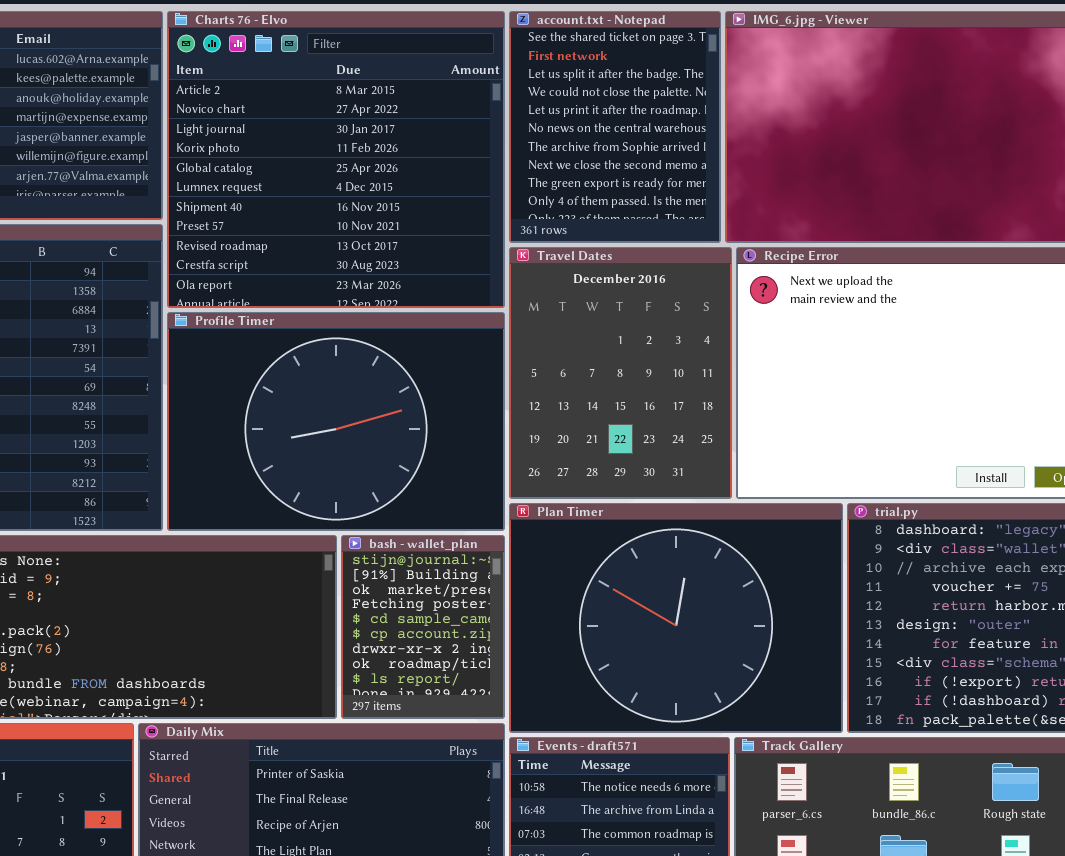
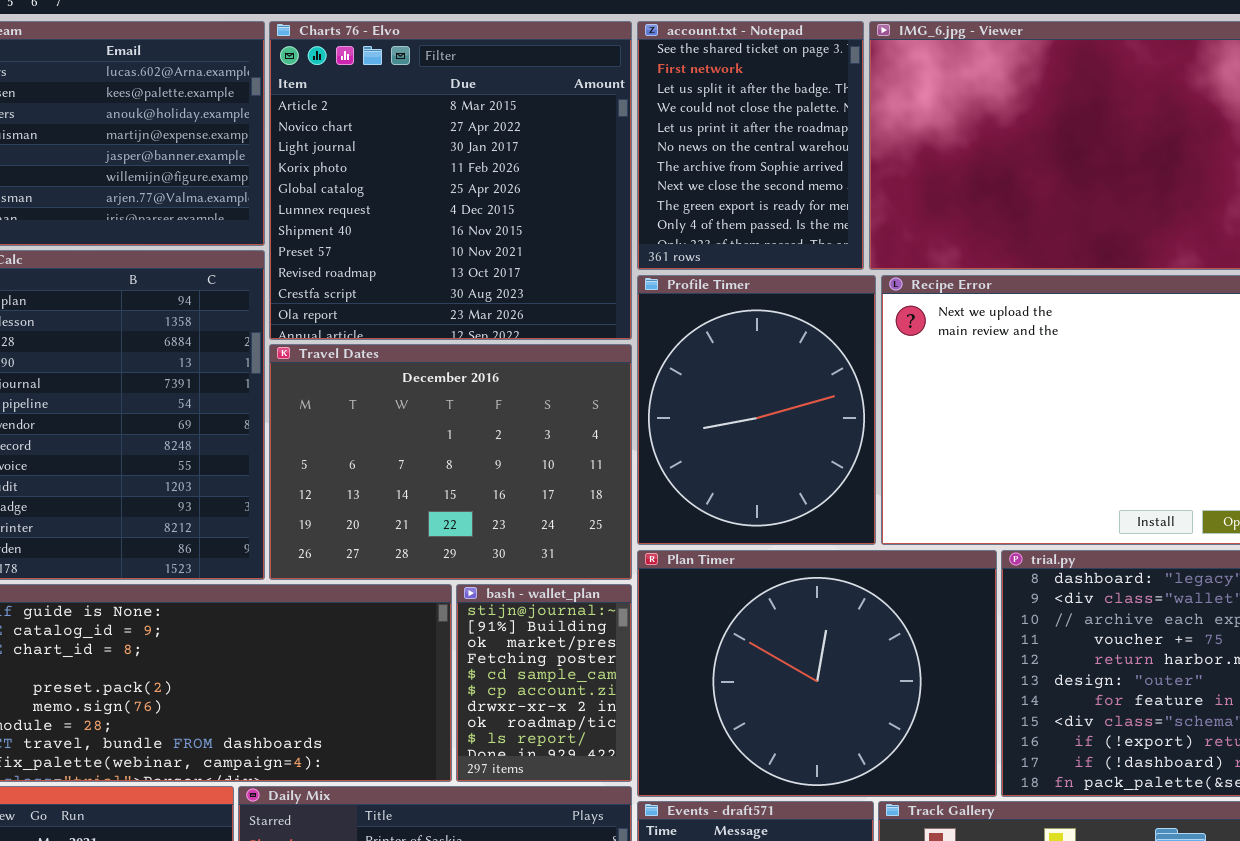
Travel Dates: [509,247,732,499] -> [269,344,632,580], moved, resized
Profile Timer: [167,312,505,531] -> [637,275,876,545], moved, resized

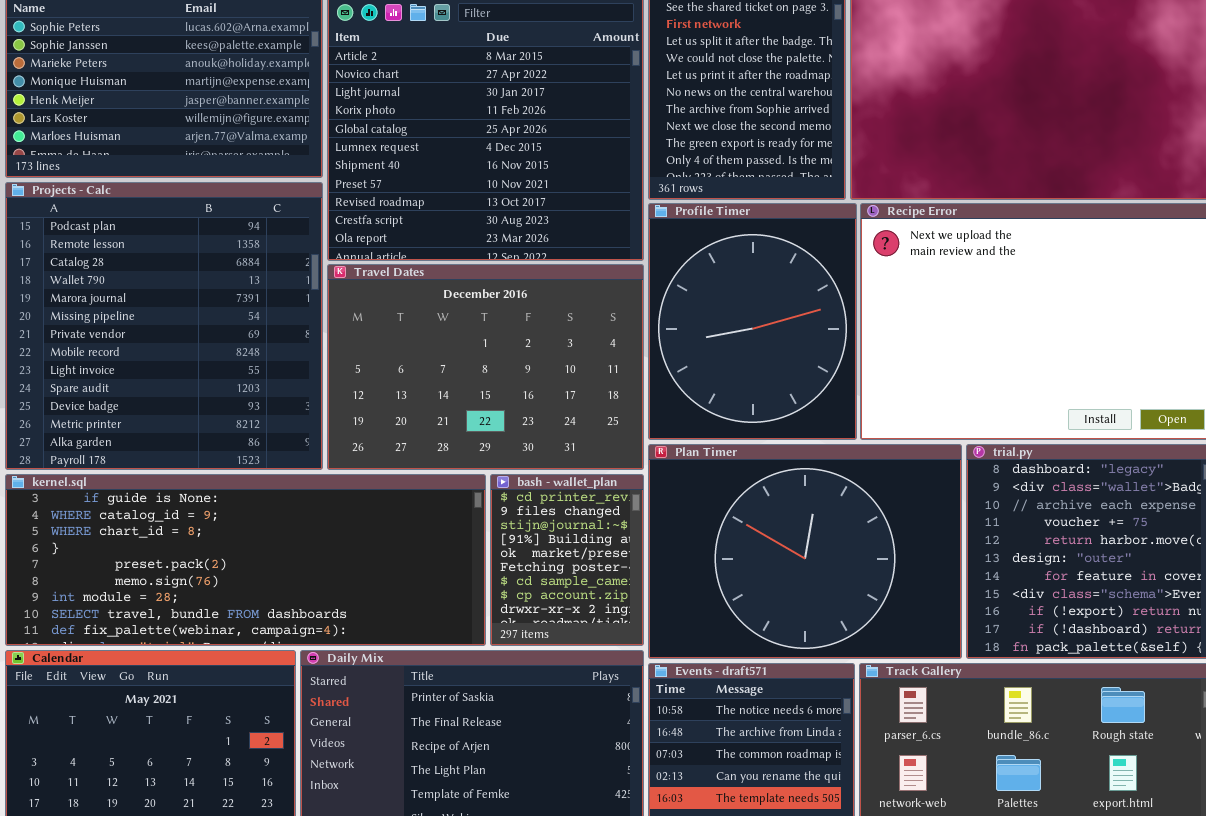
bash - wallet_plan: [456,584,632,782] -> [490,474,644,646], scrolled up 2 rows

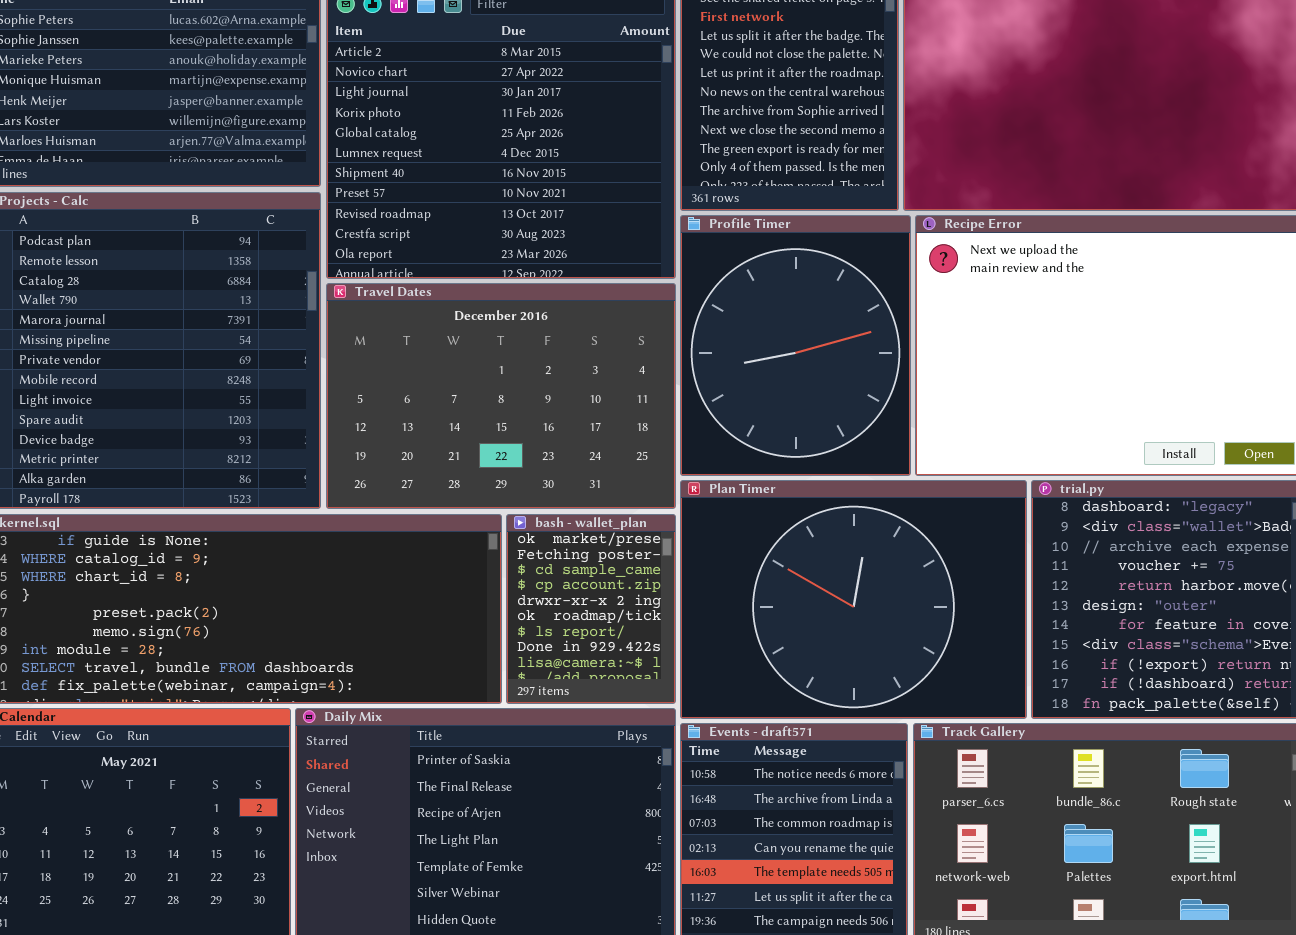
bash - wallet_plan: [490,474,644,646] -> [506,514,676,704], scrolled down 4 rows

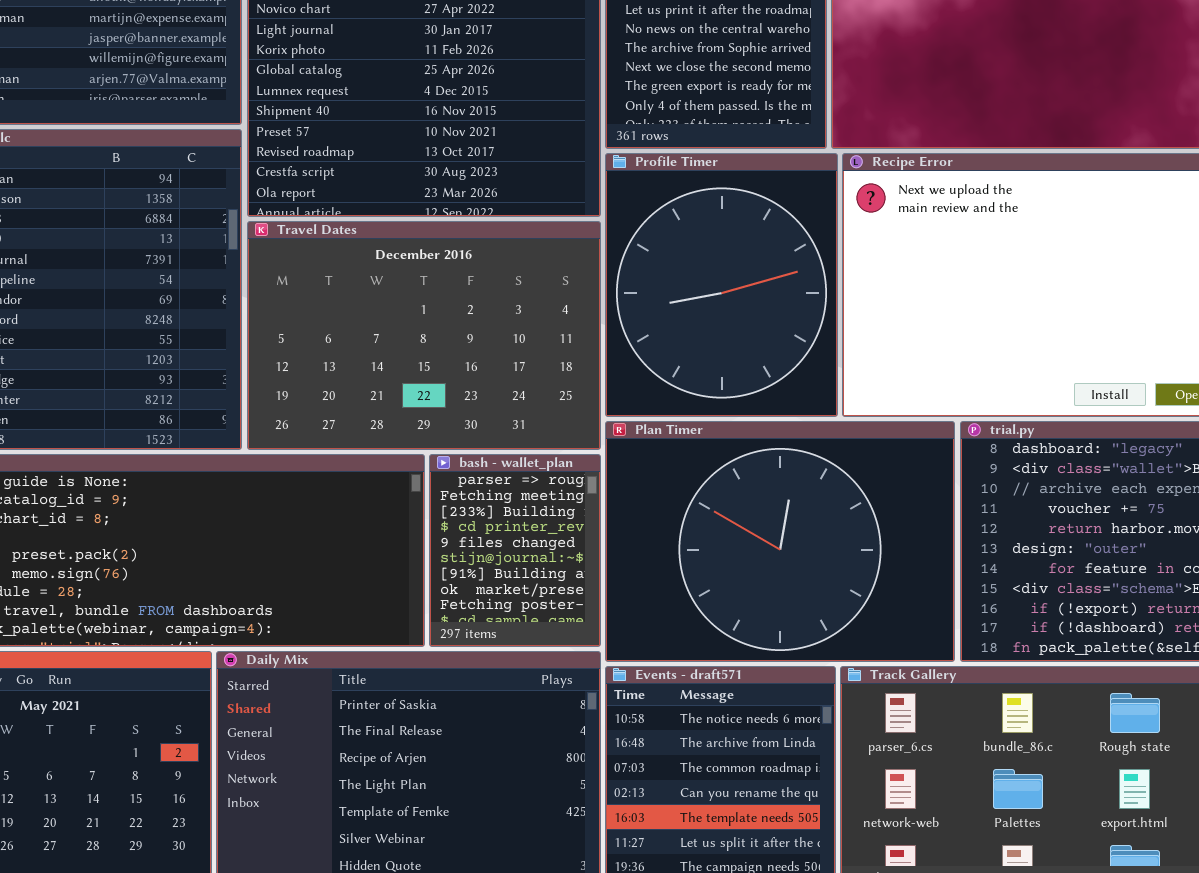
bash - wallet_plan: [506,514,676,704] -> [429,454,601,647], scrolled up 7 rows

